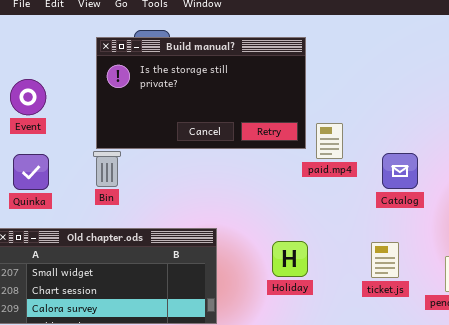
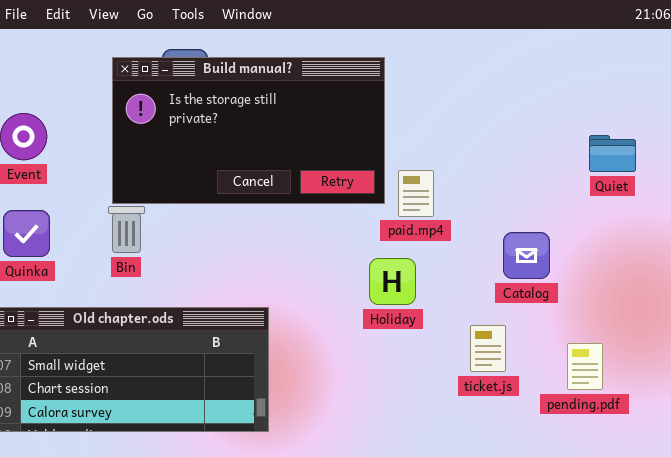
Catalog: [382,153,418,189] -> [503,232,550,279], moved
Holiday: [272,241,308,277] -> [369,258,416,305], moved

